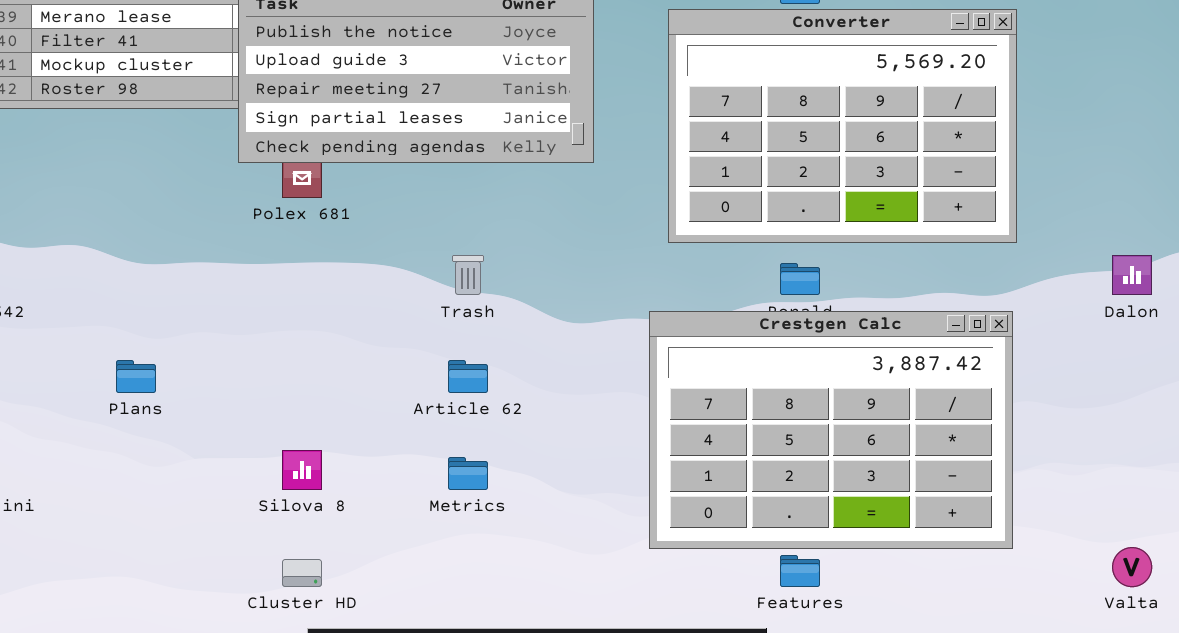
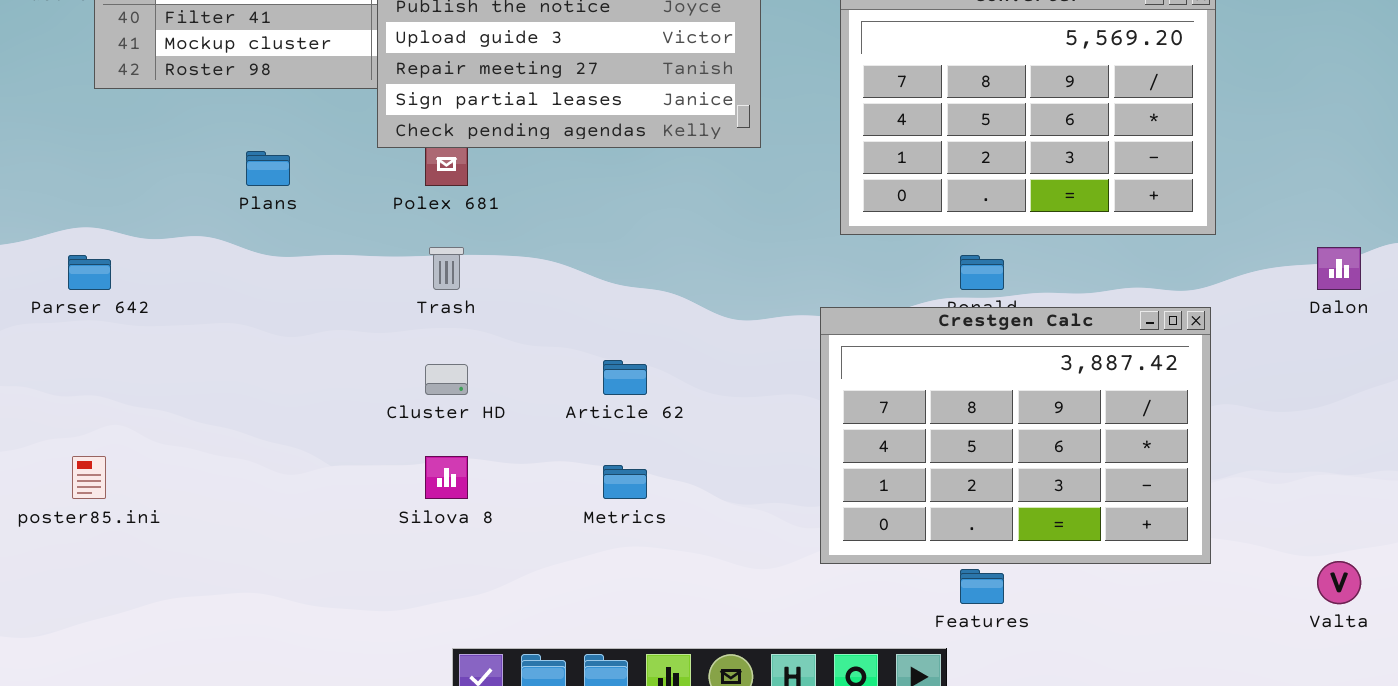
Trash: [452,255,484,295] -> [429,247,464,290], moved
Plans: [116,360,156,393] -> [246,151,290,186], moved
Cluster HD: [282,559,322,587] -> [425,364,468,395], moved

